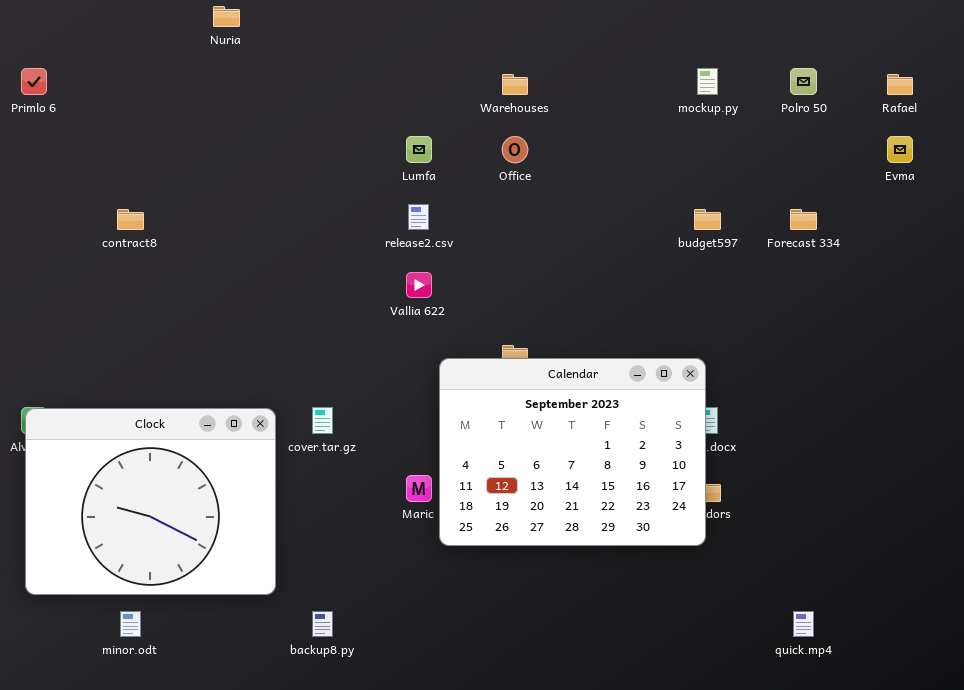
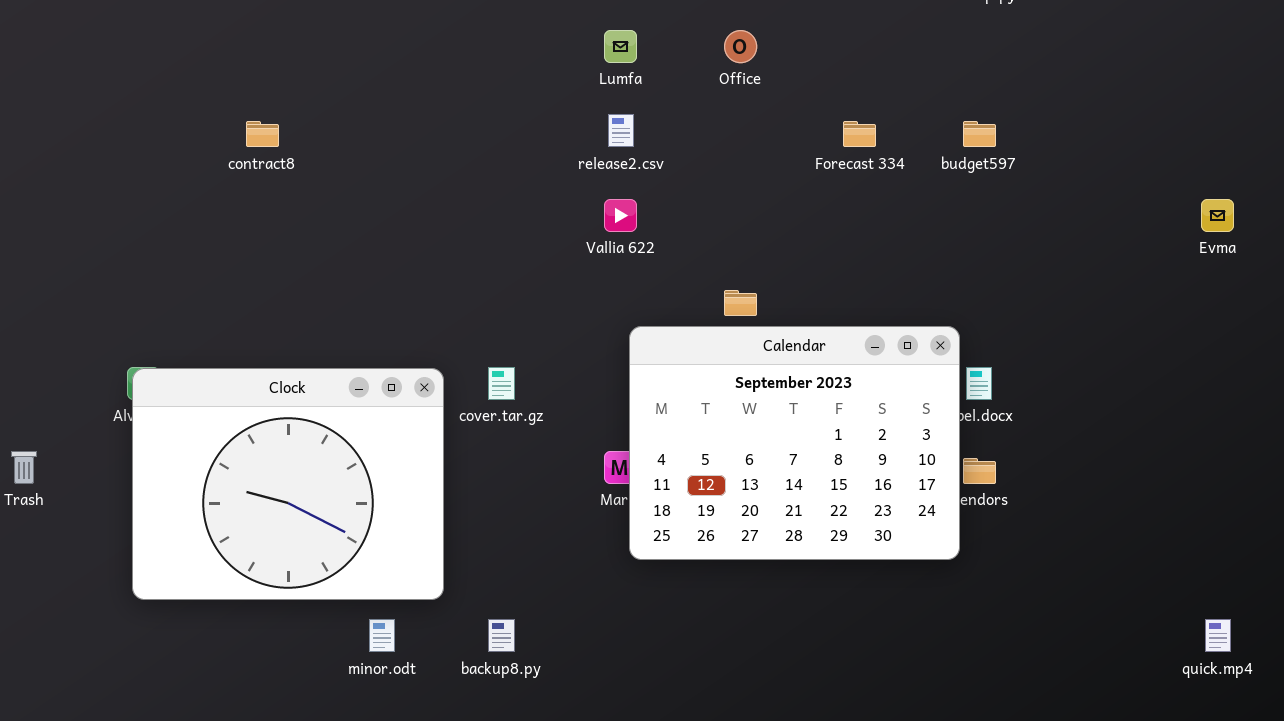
Evma: [887,136,913,163] -> [1201,199,1234,232], moved
Forecast 334: [790,209,817,230] -> [843,121,876,147], moved
Calendar: [439,358,706,546] -> [629,326,960,560], moved
minor.odt: [120,611,141,637] -> [369,619,395,652], moved
quick.mp4: [793,611,814,637] -> [1205,619,1231,652], moved

